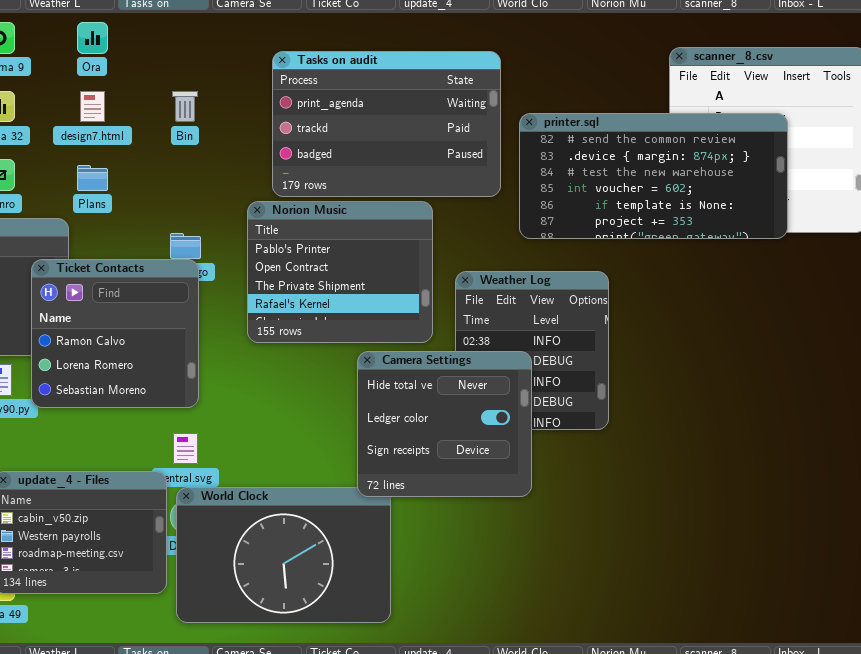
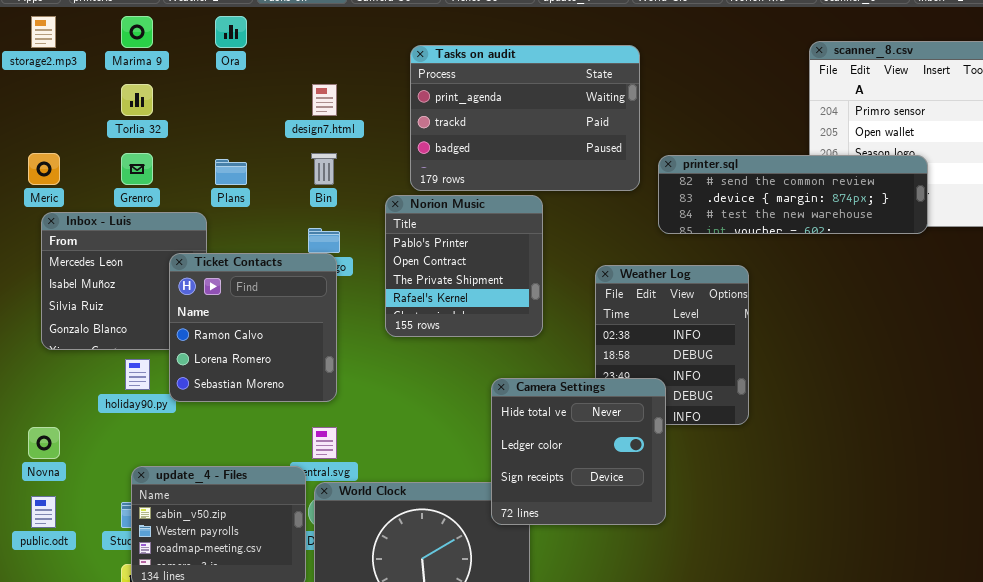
design7.html: [80,91,105,122] -> [312,84,337,116], moved
Bin: [172,91,198,122] -> [311,153,337,185], moved
printer.sql: [519,113,788,239] -> [658,155,928,234], resized
Norion Music: [247,201,433,343] -> [385,195,543,337], resized
Camera Settings: [357,351,532,497] -> [491,378,666,525], moved

